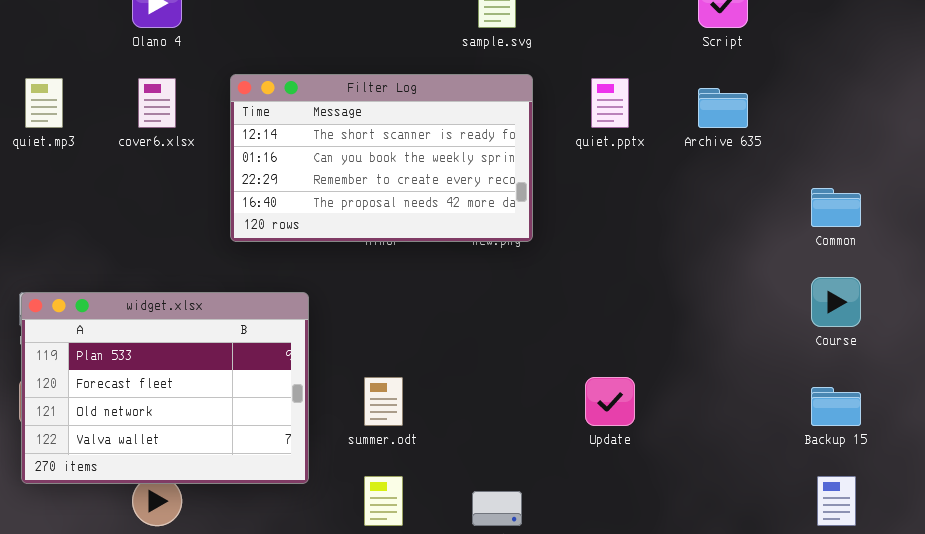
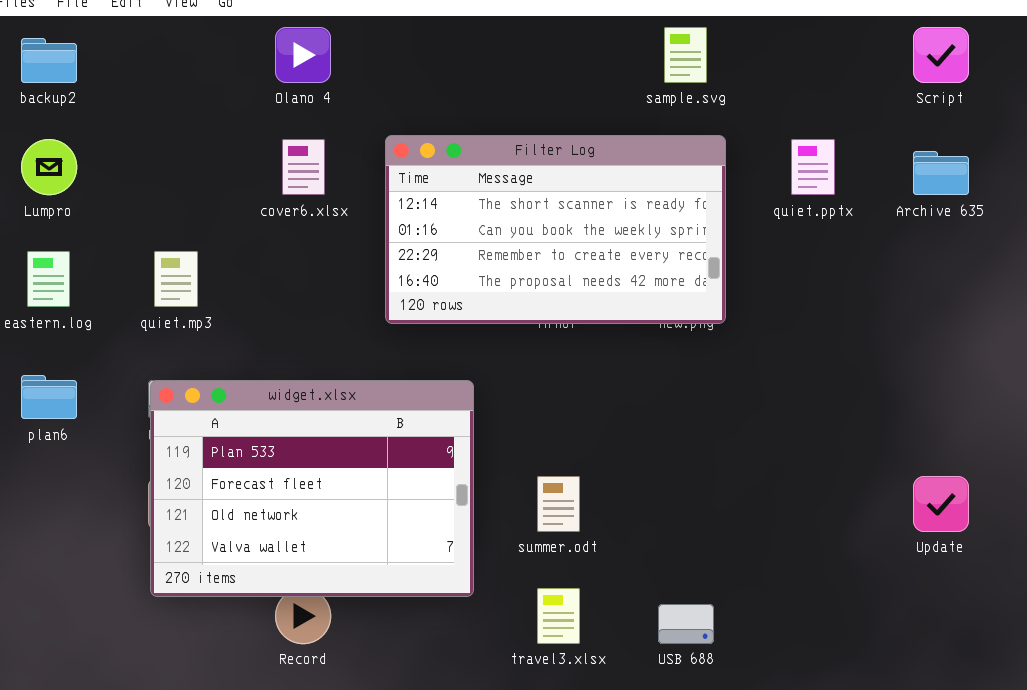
quiet.mp3: [25,78,63,128] -> [154,251,198,307], moved
Update: [585,377,635,426] -> [913,476,969,532], moved

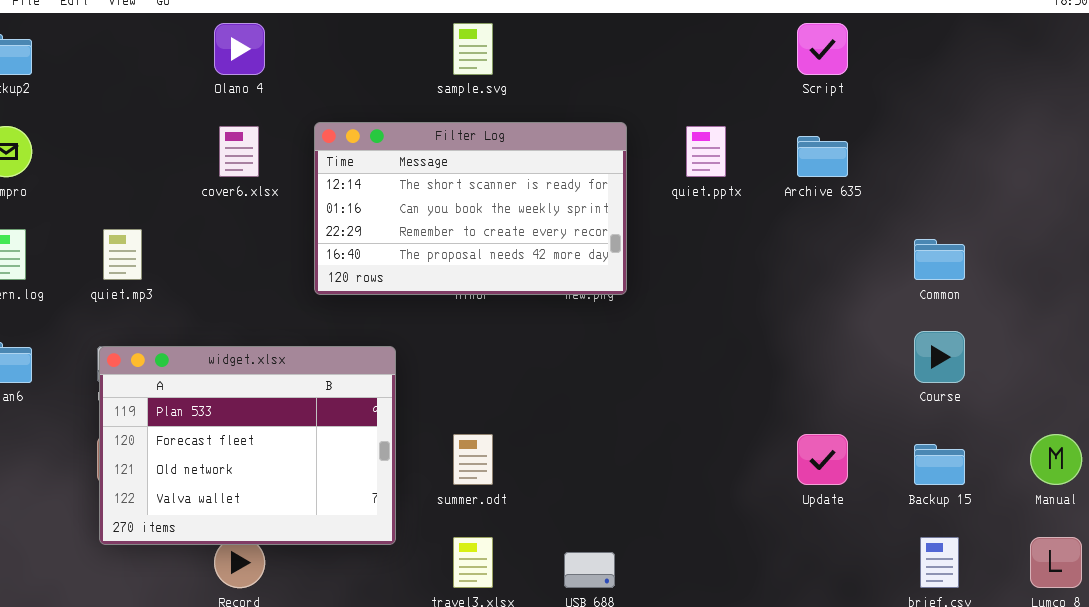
sample.svg: [664,27,707,83] -> [453,23,493,75], moved

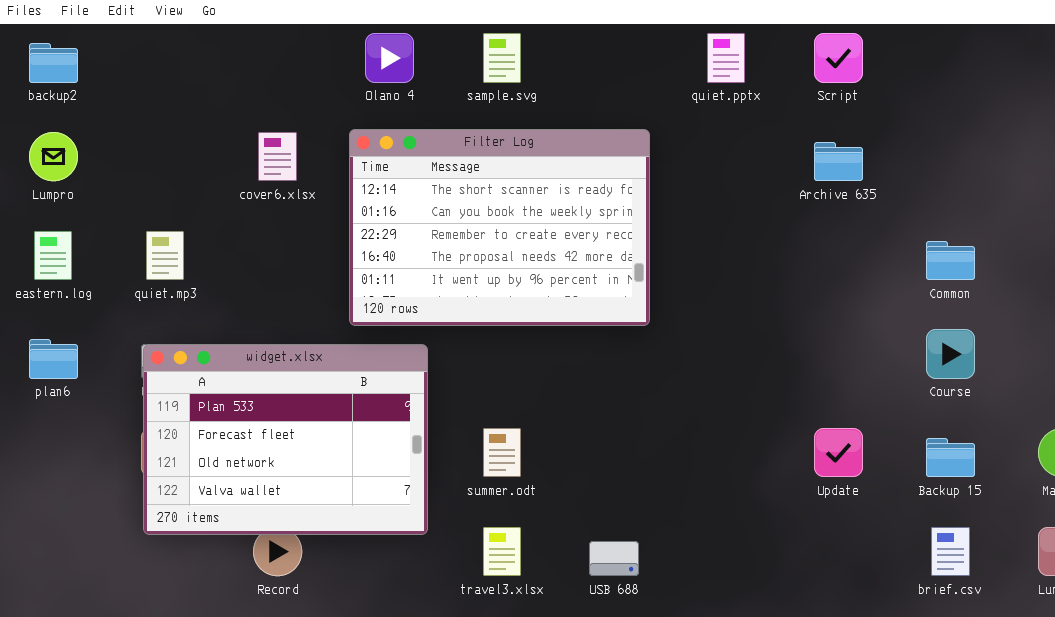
Olano 4: [214,23,265,75] -> [365,33,414,83], moved
Filter Log: [314,122,627,295] -> [349,129,650,326], resized
quiet.pptx: [686,126,726,177] -> [707,33,745,83], moved

